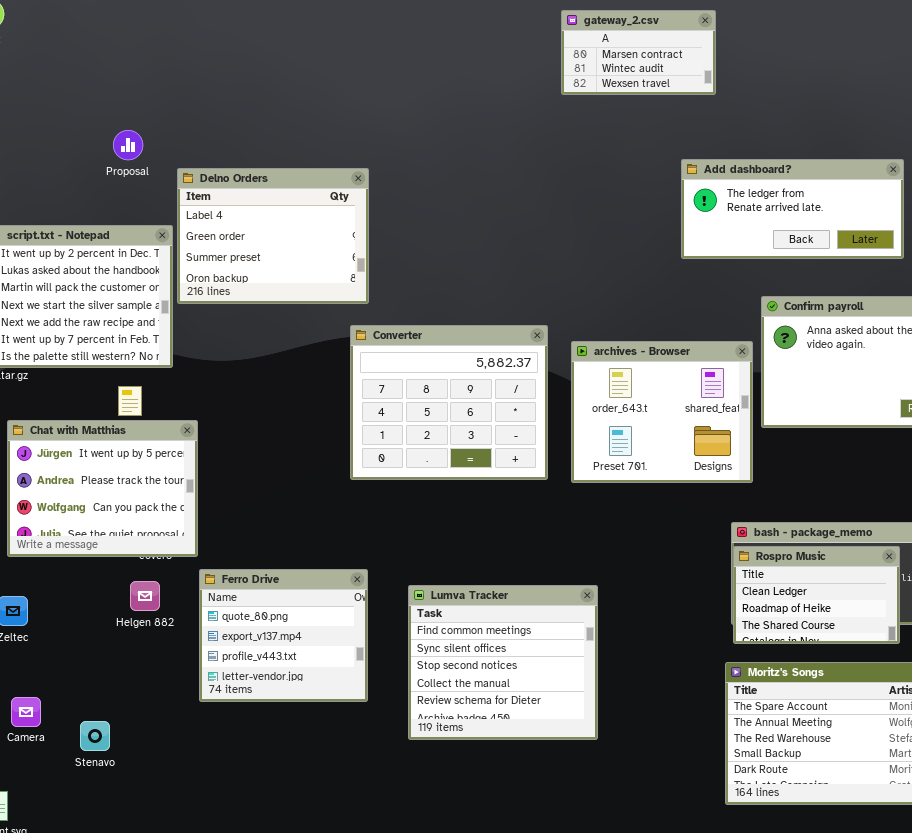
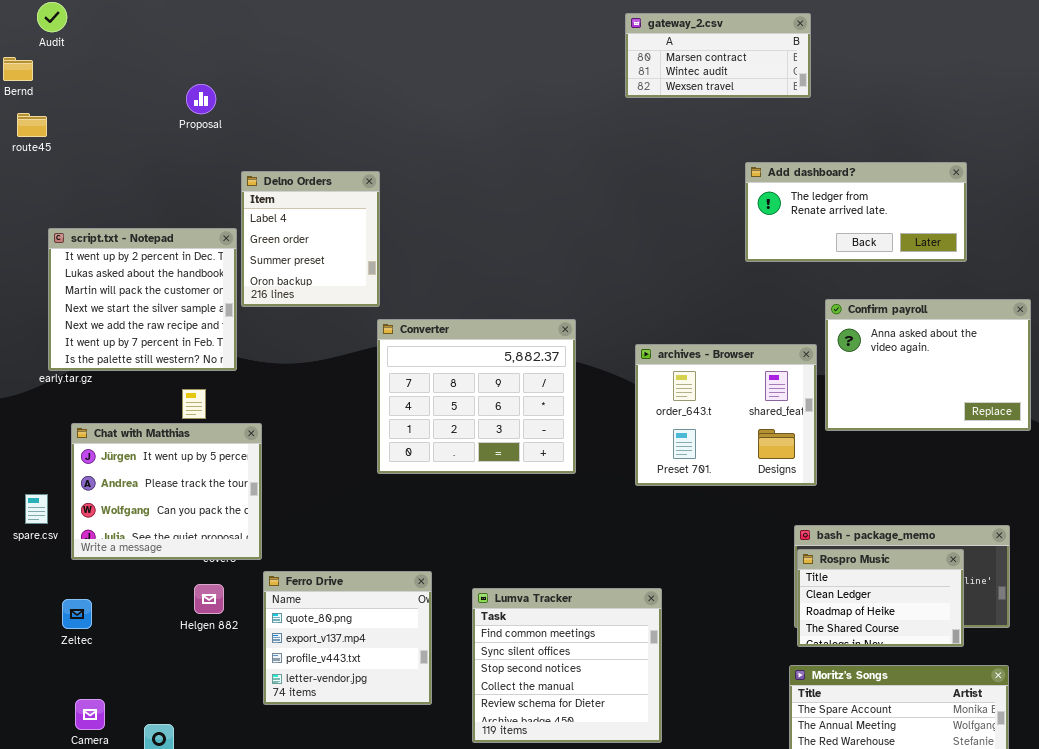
gateway_2.csv: [561,10,716,95] -> [625,13,811,98], resized
Proposal: [113,130,143,160] -> [186,84,216,114], moved
Delno Orders: [177,168,369,304] -> [241,171,380,307], resized
Converter: [350,325,548,480] -> [377,319,576,474], moved

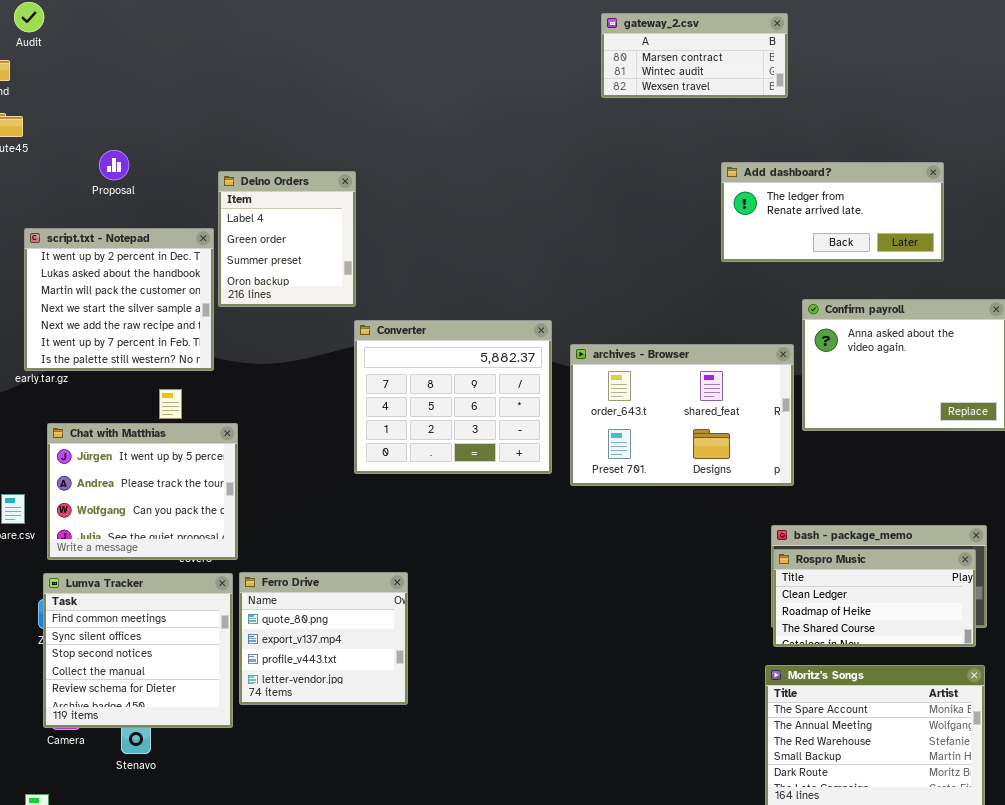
Proposal: [186,84,216,114] -> [99,150,129,180], moved
archives - Browser: [635,344,817,486] -> [570,344,794,486], resized
Rospro Music: [797,549,964,647] -> [773,549,976,647], resized
Lumva Tracker: [472,588,662,743] -> [43,573,233,728], moved

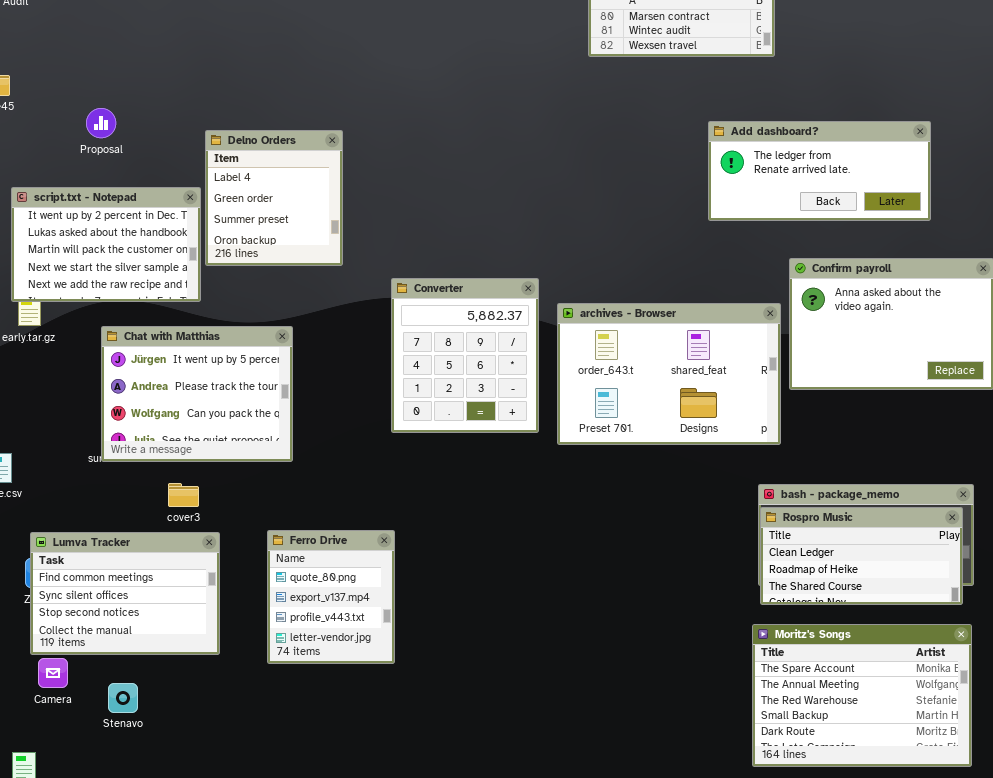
script.txt - Notepad: [24,228,214,371] -> [11,187,201,302], resized
Converter: [354,320,552,474] -> [391,278,539,433], resized
Chat with Matthias: [47,423,238,560] -> [101,326,293,462], moved
Ferro Drive: [239,572,408,705] -> [267,530,395,664], resized
Lumva Tracker: [43,573,233,728] -> [30,532,220,655], resized

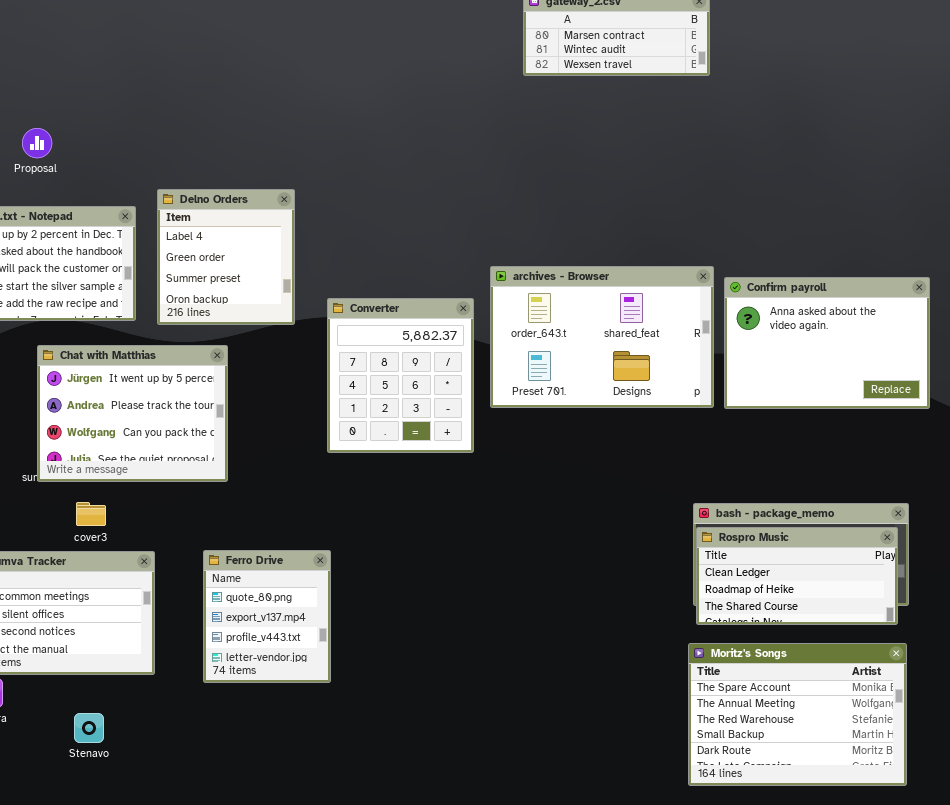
Add dashboard?: [708,121,931,221] -> none, closed
Delno Orders: [205,130,343,266] -> [157,189,295,325], moved
archives - Browser: [557,303,781,445] -> [490,266,714,408], moved
cover3: [168,483,199,507] -> [76,502,106,526], moved
Stenavo: [108,683,138,713] -> [74,713,104,743], moved

